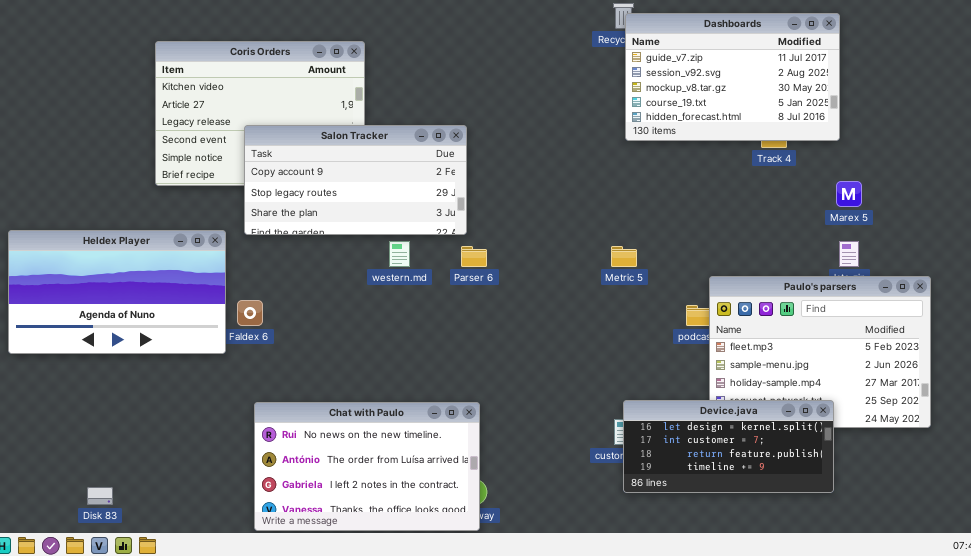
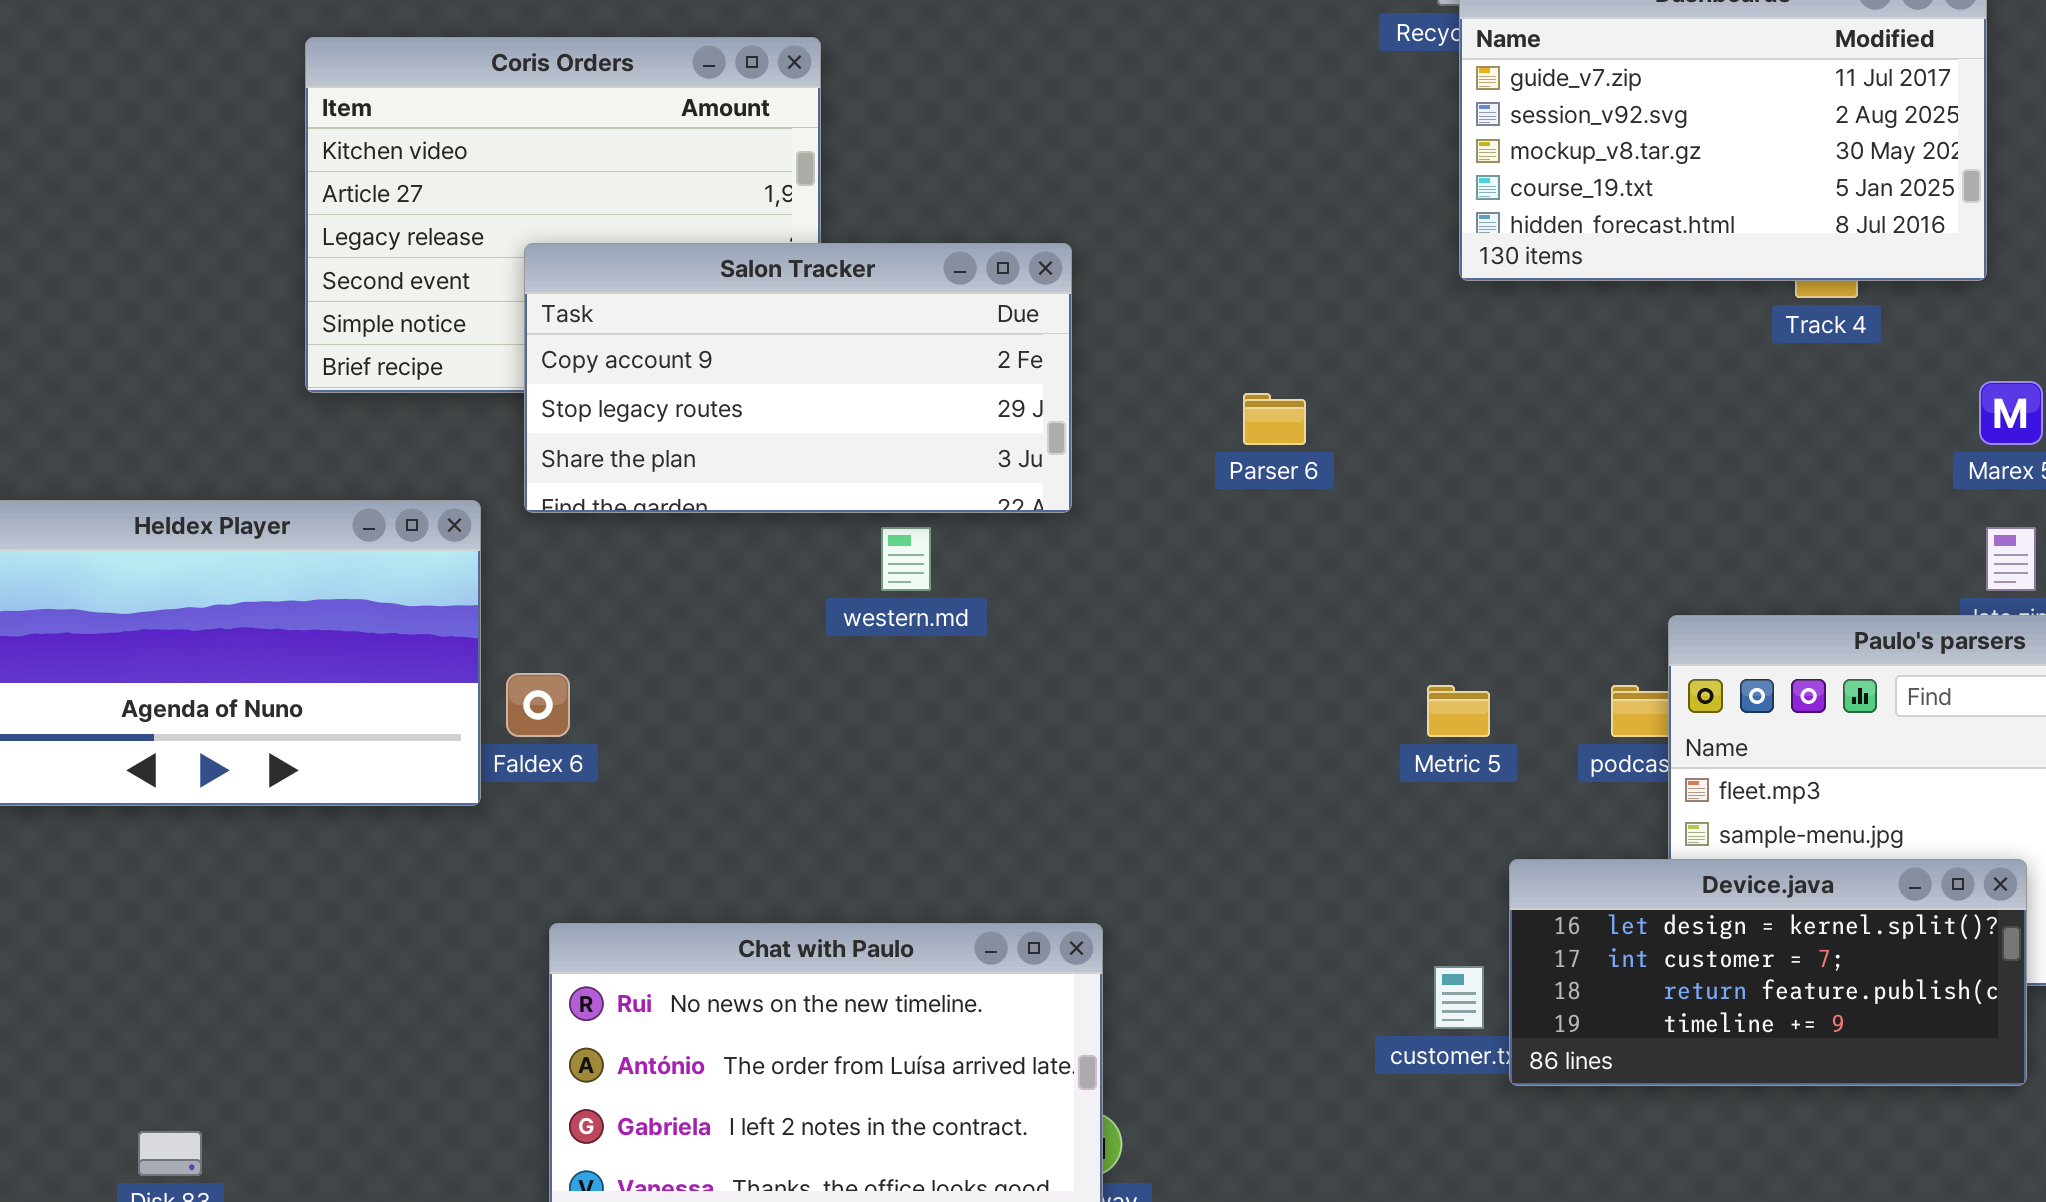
Parser 6: [461,246,487,267] -> [1243,393,1306,445], moved
Metric 5: [611,246,637,267] -> [1427,685,1490,737], moved
Device.java: [623,400,834,493] -> [1509,859,2027,1086], moved

